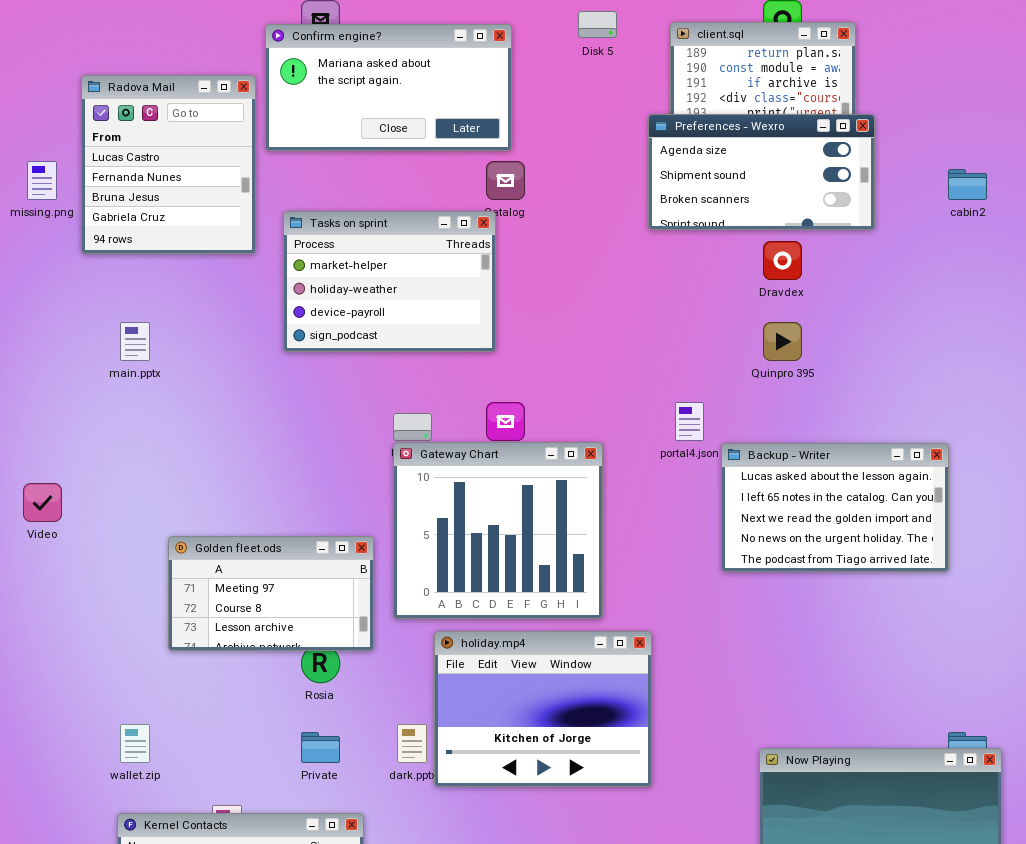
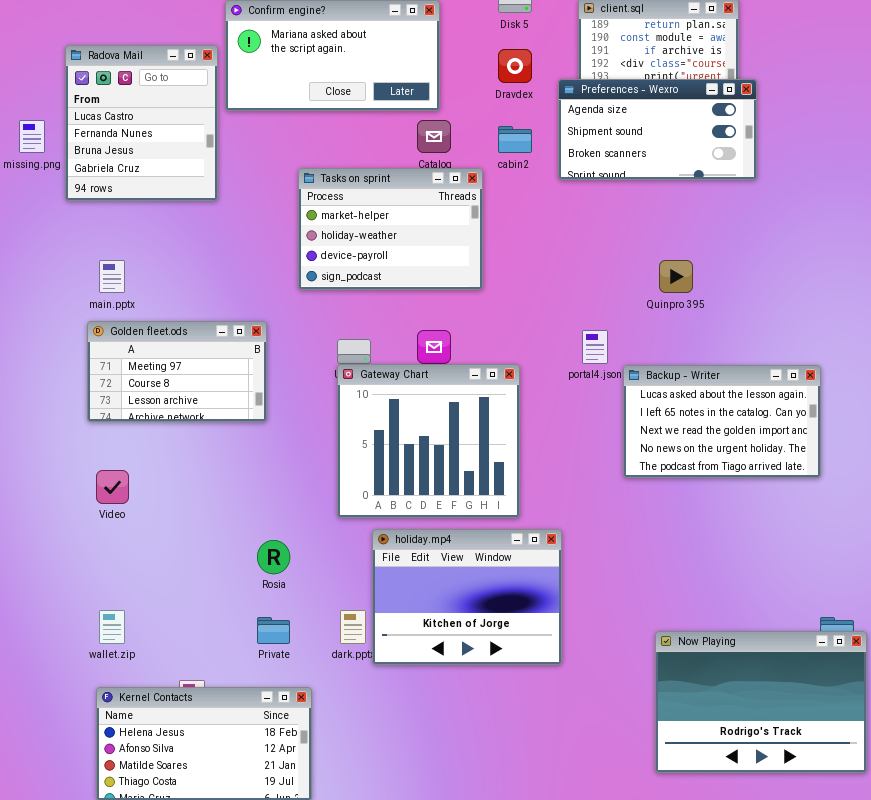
cabin2: [948,169,987,200] -> [498,126,532,153], moved
Tasks on sprint: [283,211,496,352] -> [298,168,483,290], moved
Dravdex: [763,241,802,280] -> [498,49,532,83], moved
Video: [23,483,62,522] -> [96,470,129,504], moved
Golden fleet.ods: [168,536,374,651] -> [87,321,267,422], moved

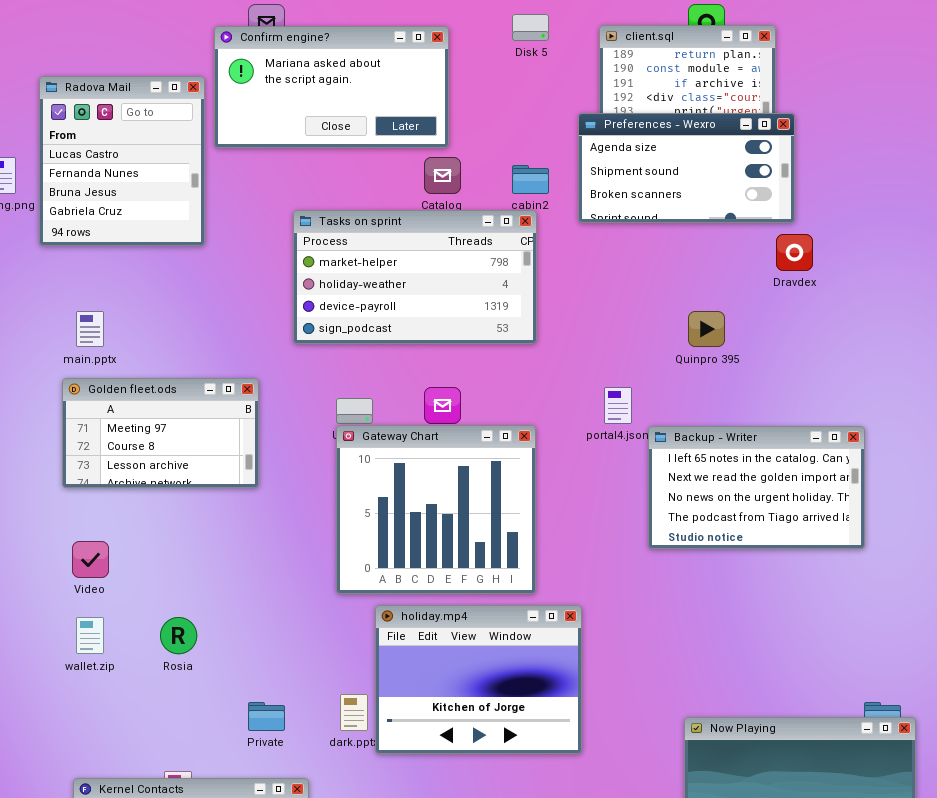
Dravdex: [498,49,532,83] -> [776,234,813,271], moved
Tasks on sprint: [298,168,483,290] -> [293,210,537,344], resized
Backup - Writer: [623,365,821,478] -> [648,426,865,549], scrolled down 1 row
Rosia: [257,540,290,574] -> [160,617,197,654], moved
wallet.zip: [99,610,125,644] -> [76,617,104,654], moved

